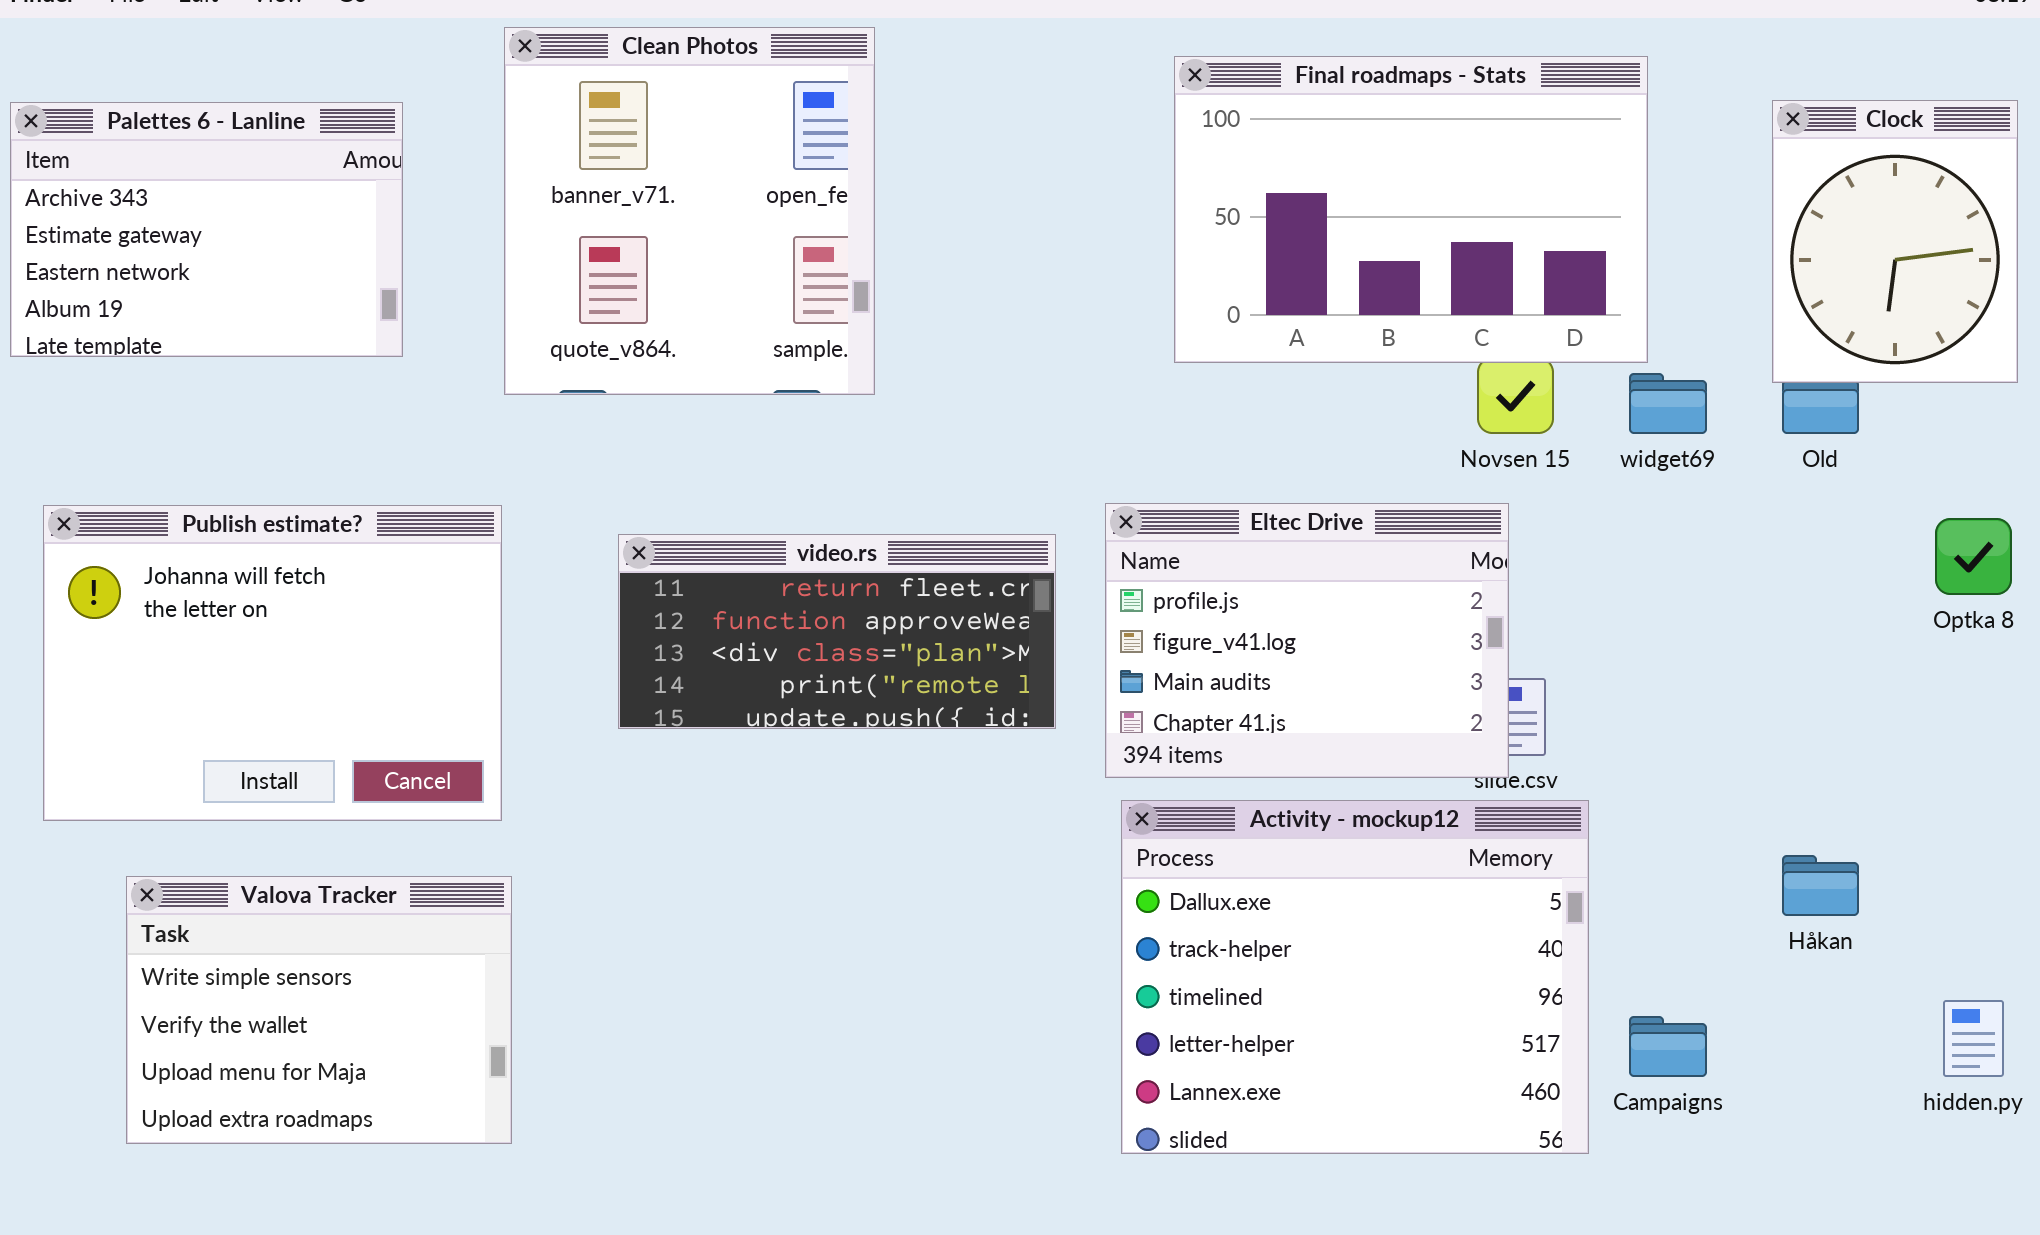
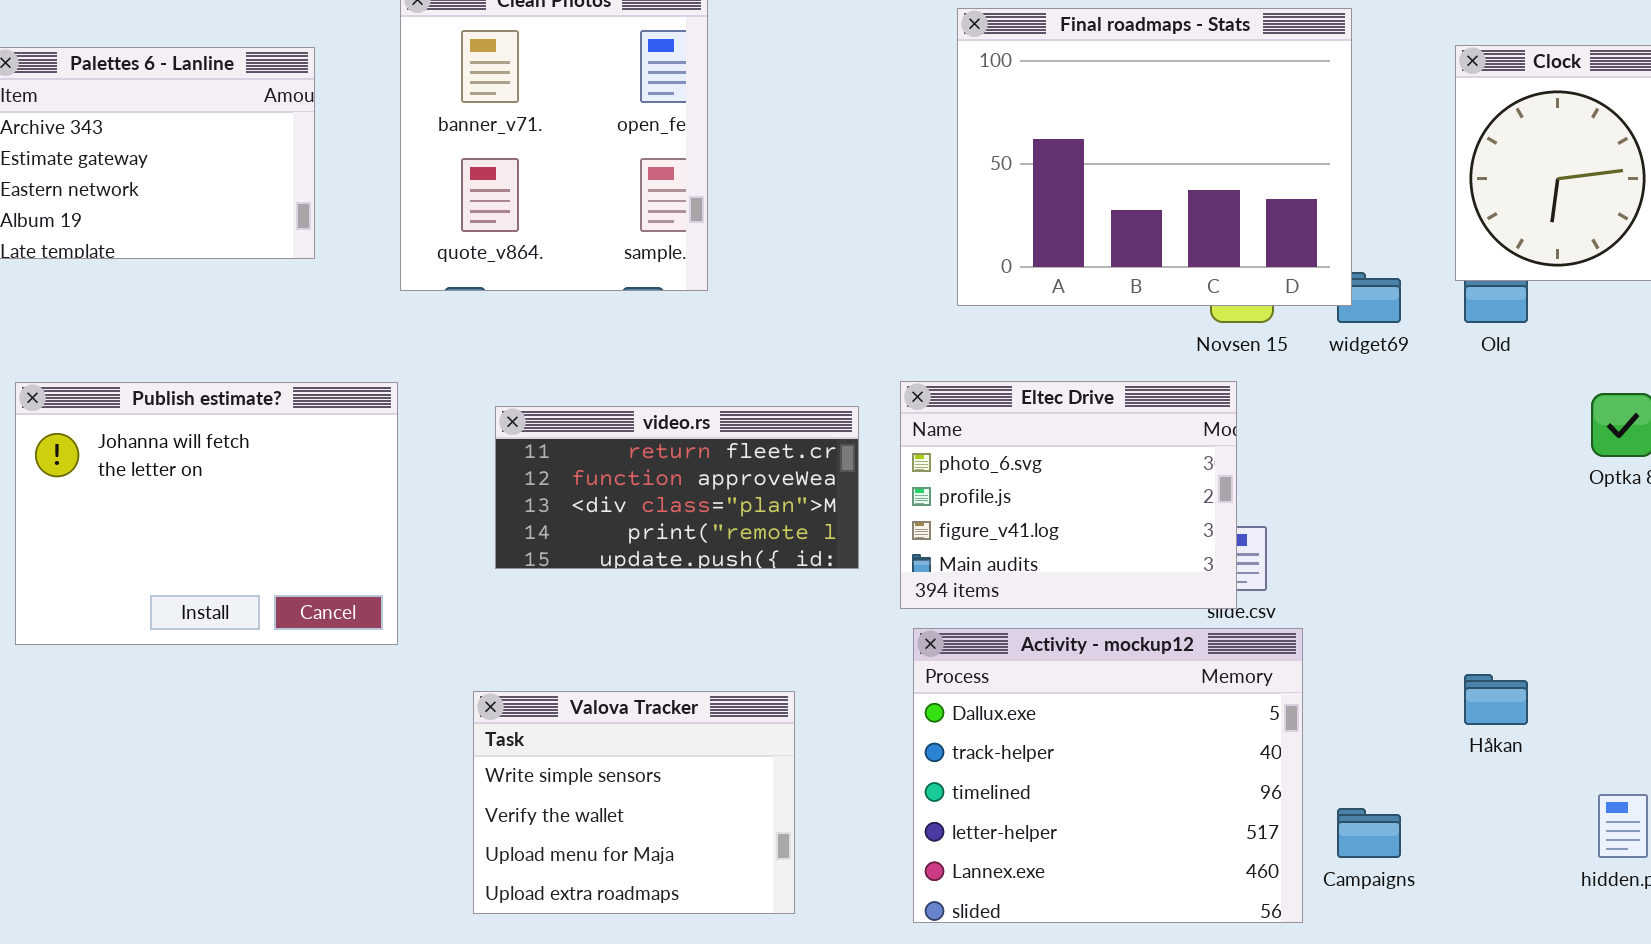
Final roadmaps - Stats: [1174,56,1648,363] -> [957,8,1352,306], resized
Eltec Drive: [1105,503,1509,778] -> [900,381,1237,609], scrolled up 1 row
Valova Tracker: [126,876,512,1144] -> [473,691,795,914], moved

